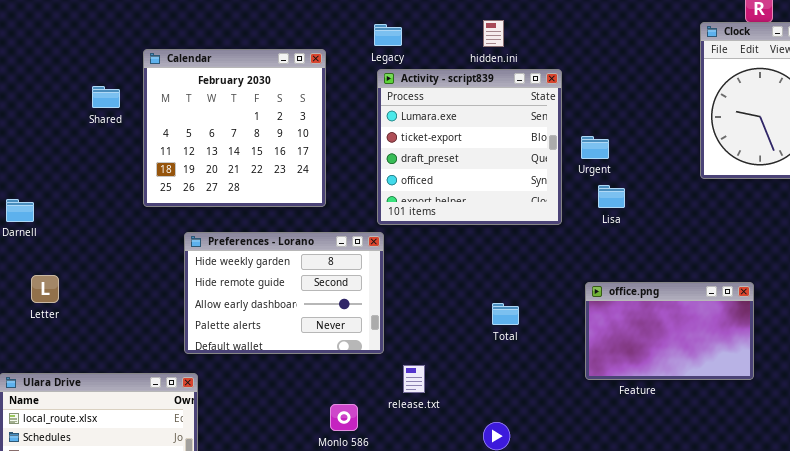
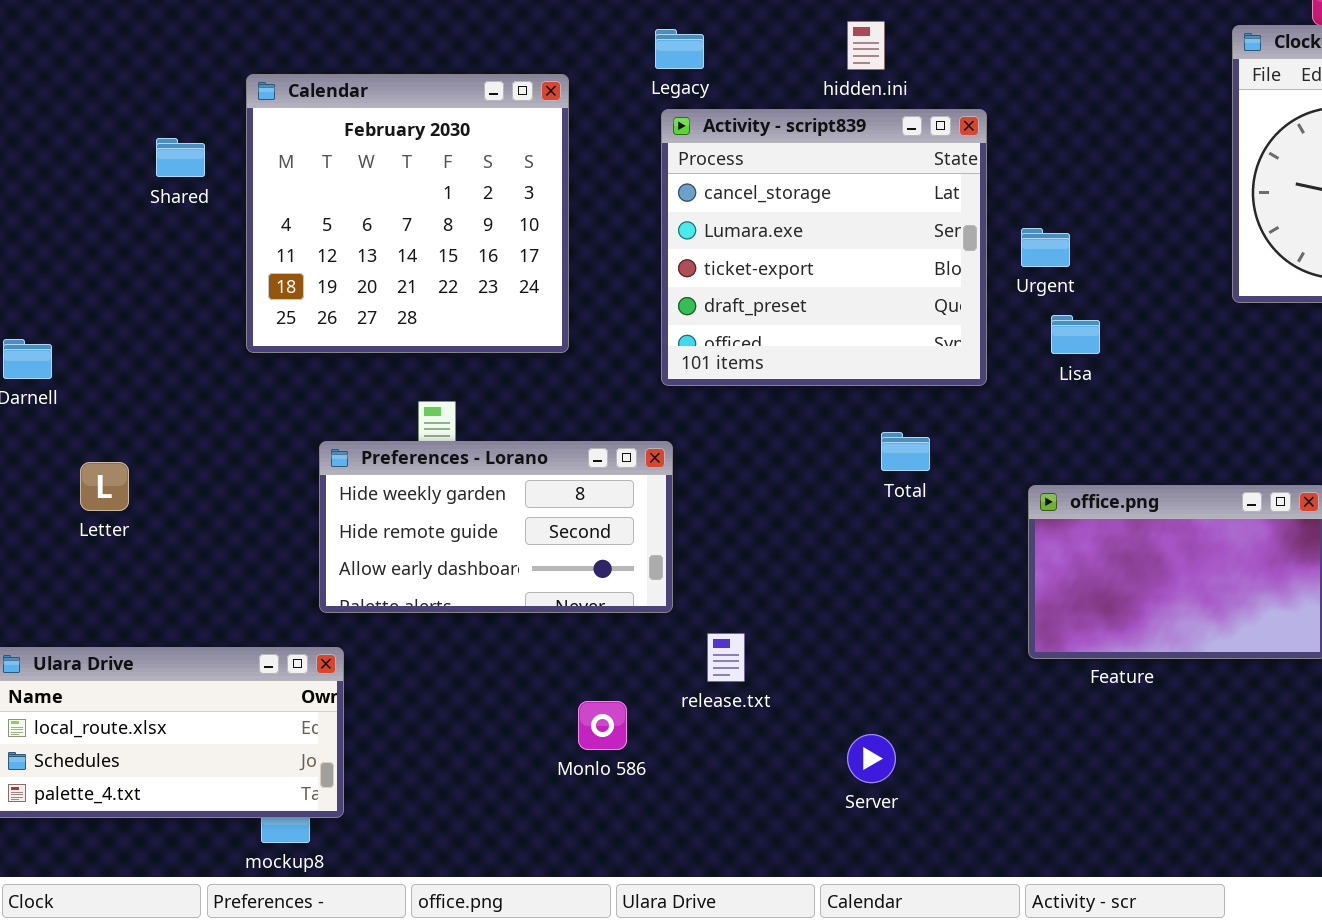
Activity - script839: [377,69,562,225] -> [661,109,987,386], scrolled up 1 row
Preferences - Lorano: [184,232,384,354] -> [319,441,673,613], resized
Letter: [31,275,59,303] -> [80,462,129,511], moved
Total: [492,303,519,325] -> [881,432,930,471], moved

